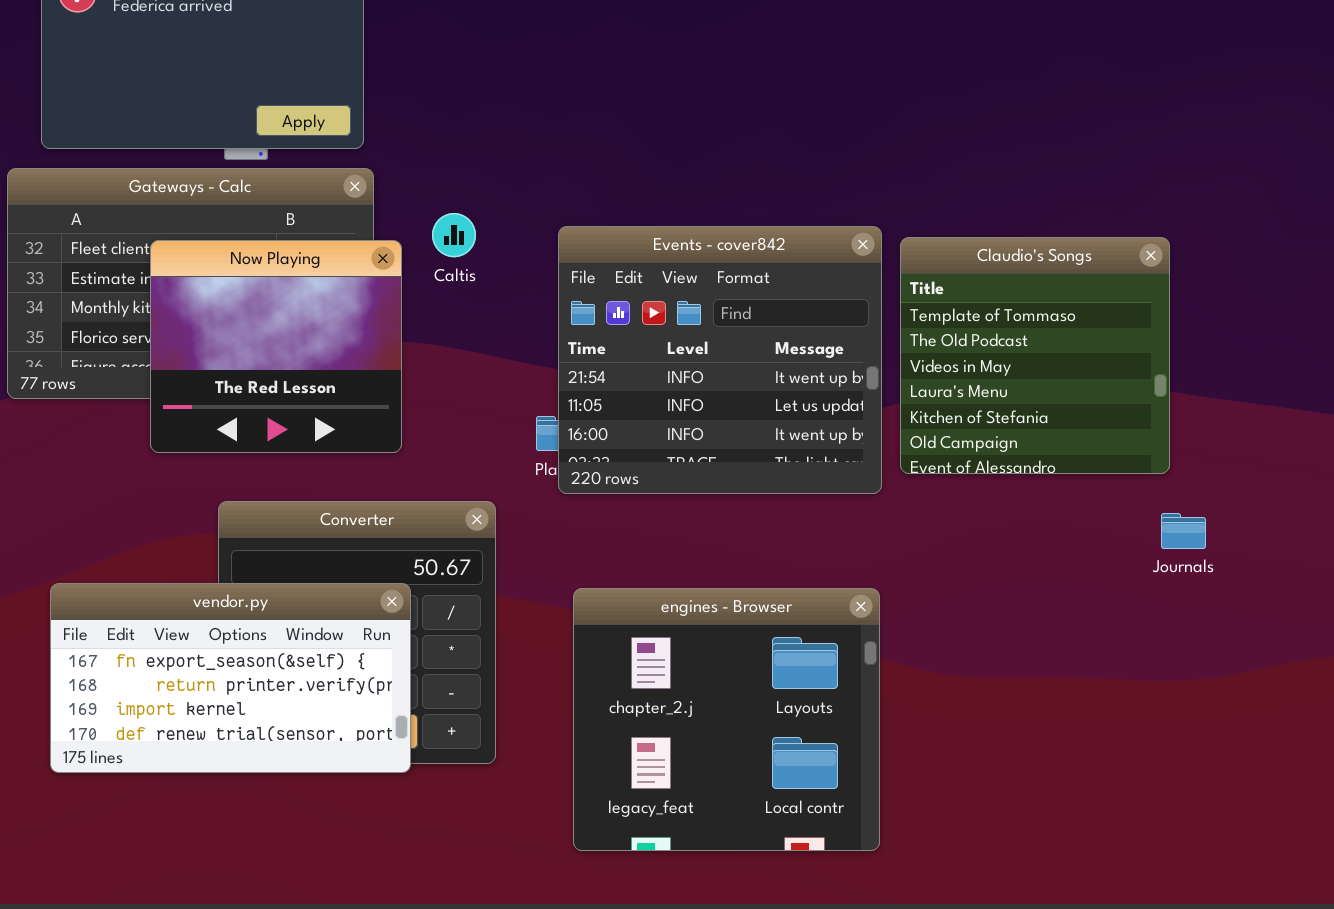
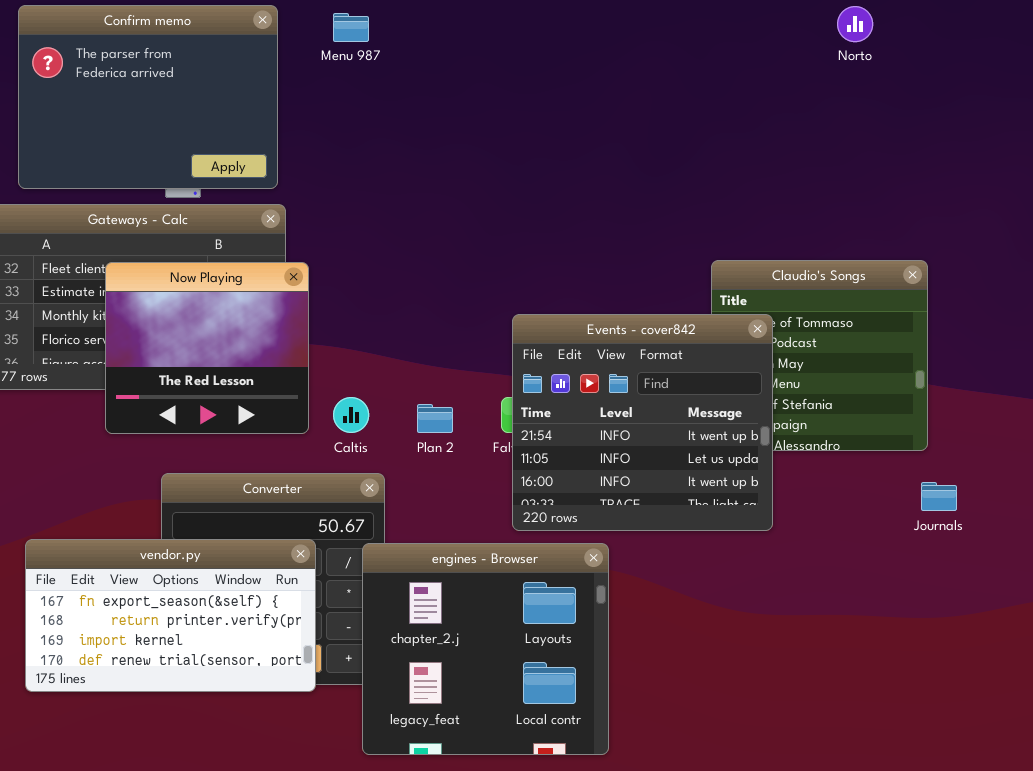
Caltis: [432,213,476,257] -> [333,397,369,433], moved
Events - cover842: [558,226,882,494] -> [512,314,773,531], moved
engines - Browser: [573,588,880,851] -> [362,543,609,755], moved

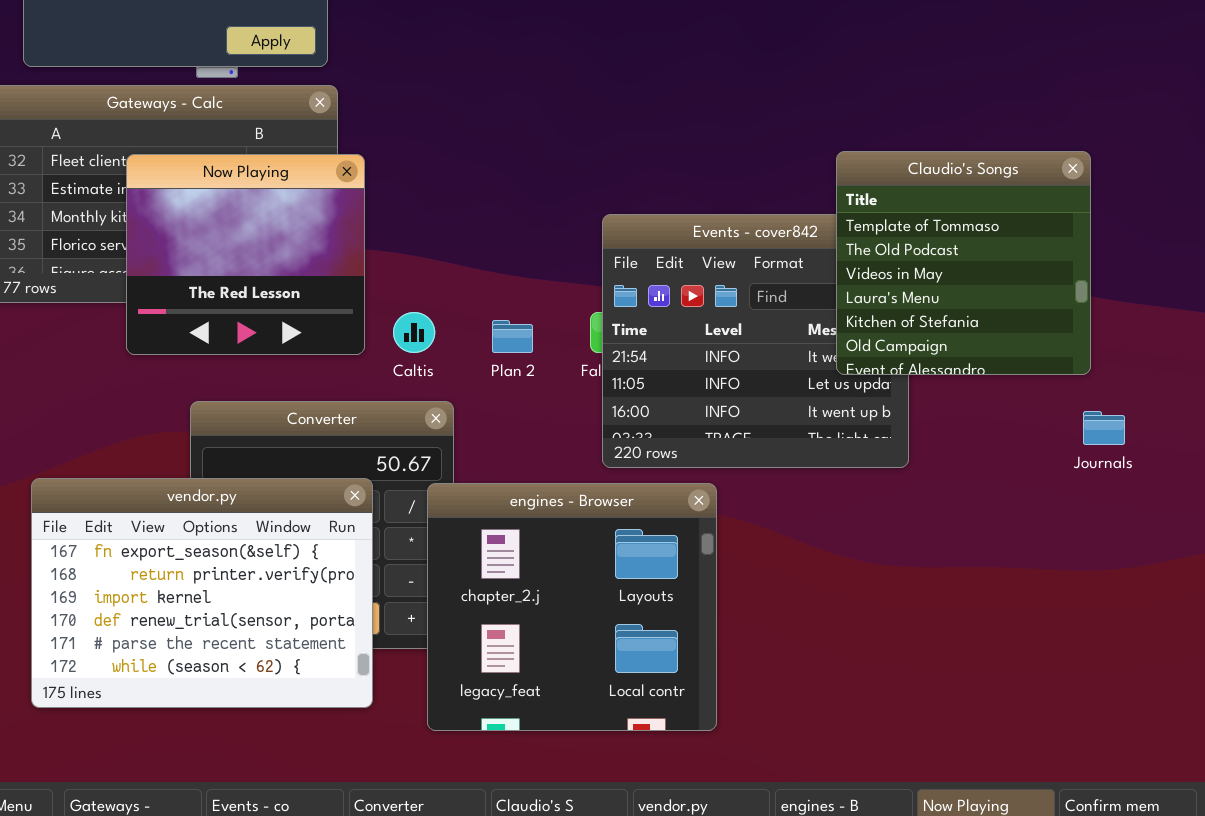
Claudio's Songs: [711,260,928,451] -> [836,151,1091,375], raised
vendor.py: [25,539,316,692] -> [31,478,373,708], resized

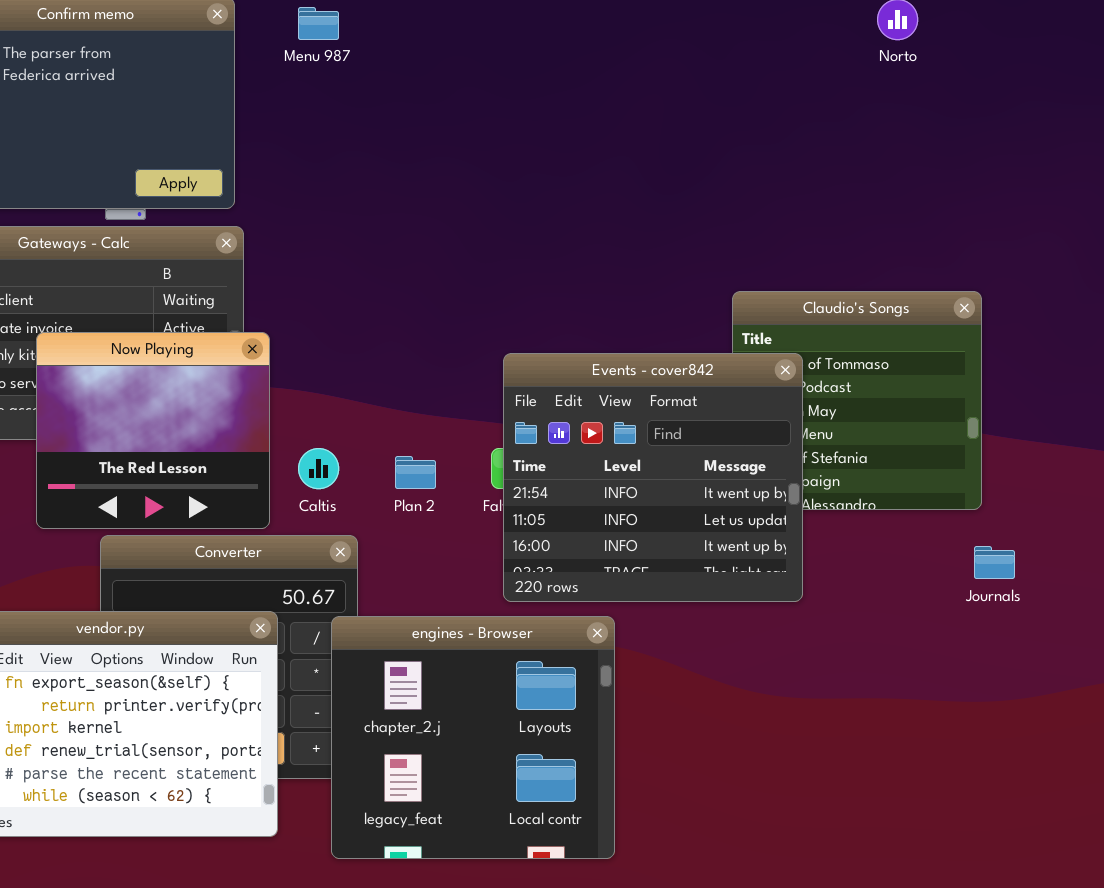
Now Playing: [126,154,365,355] -> [36,332,270,529], moved
Events - cover842: [602,214,909,468] -> [503,353,803,602], raised

